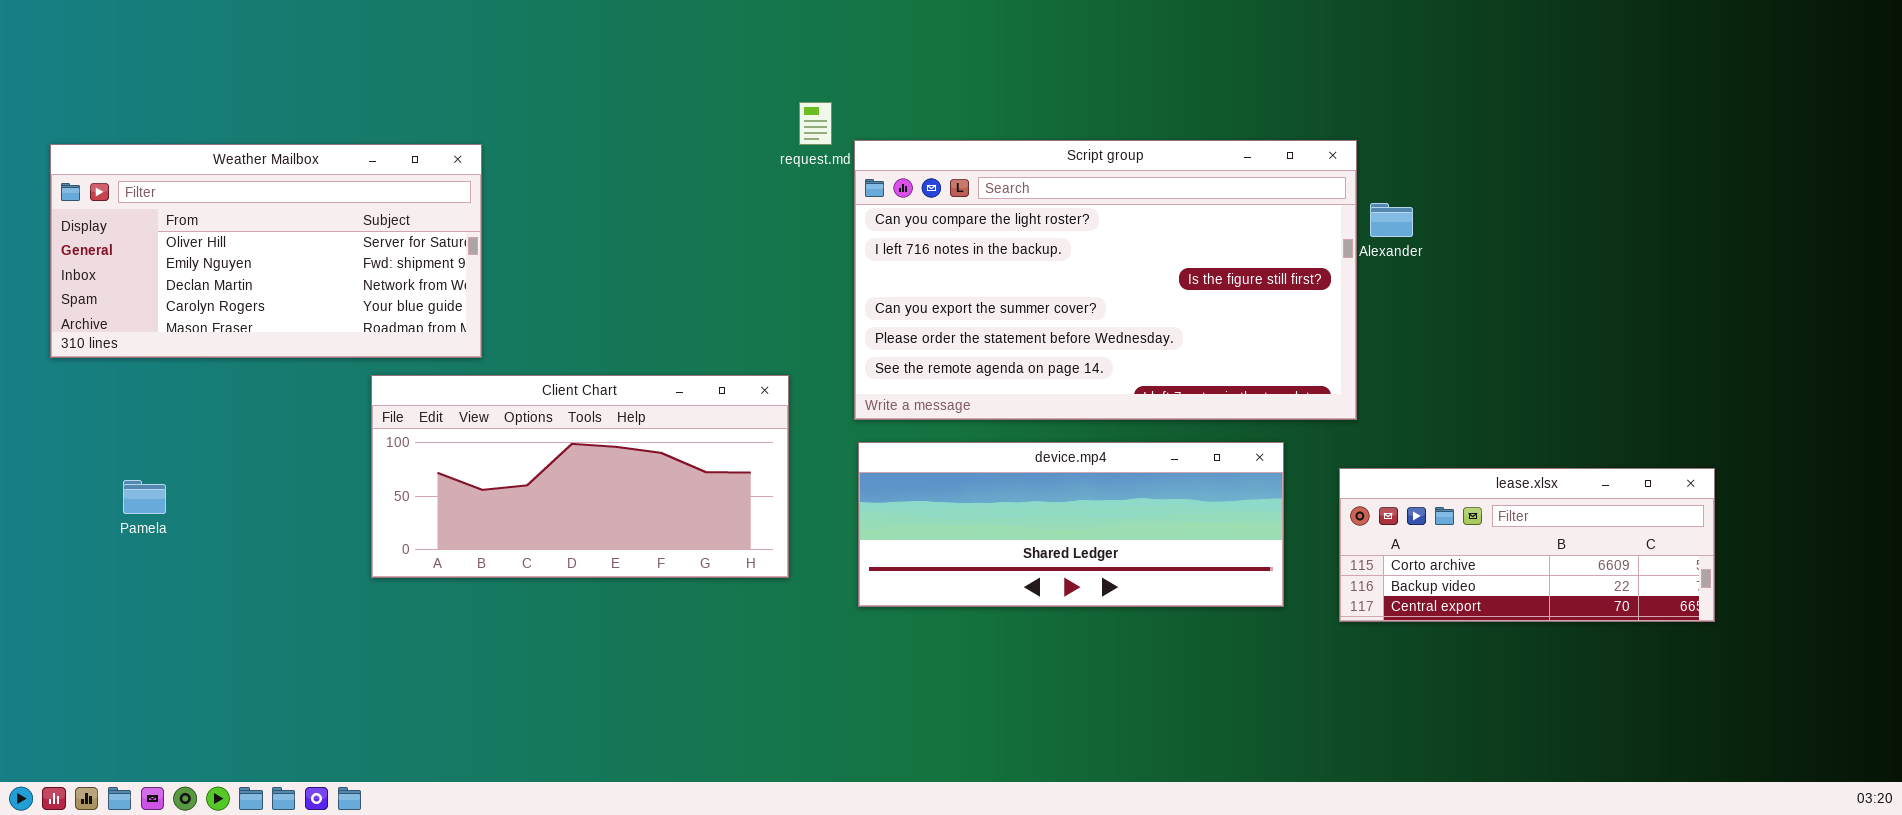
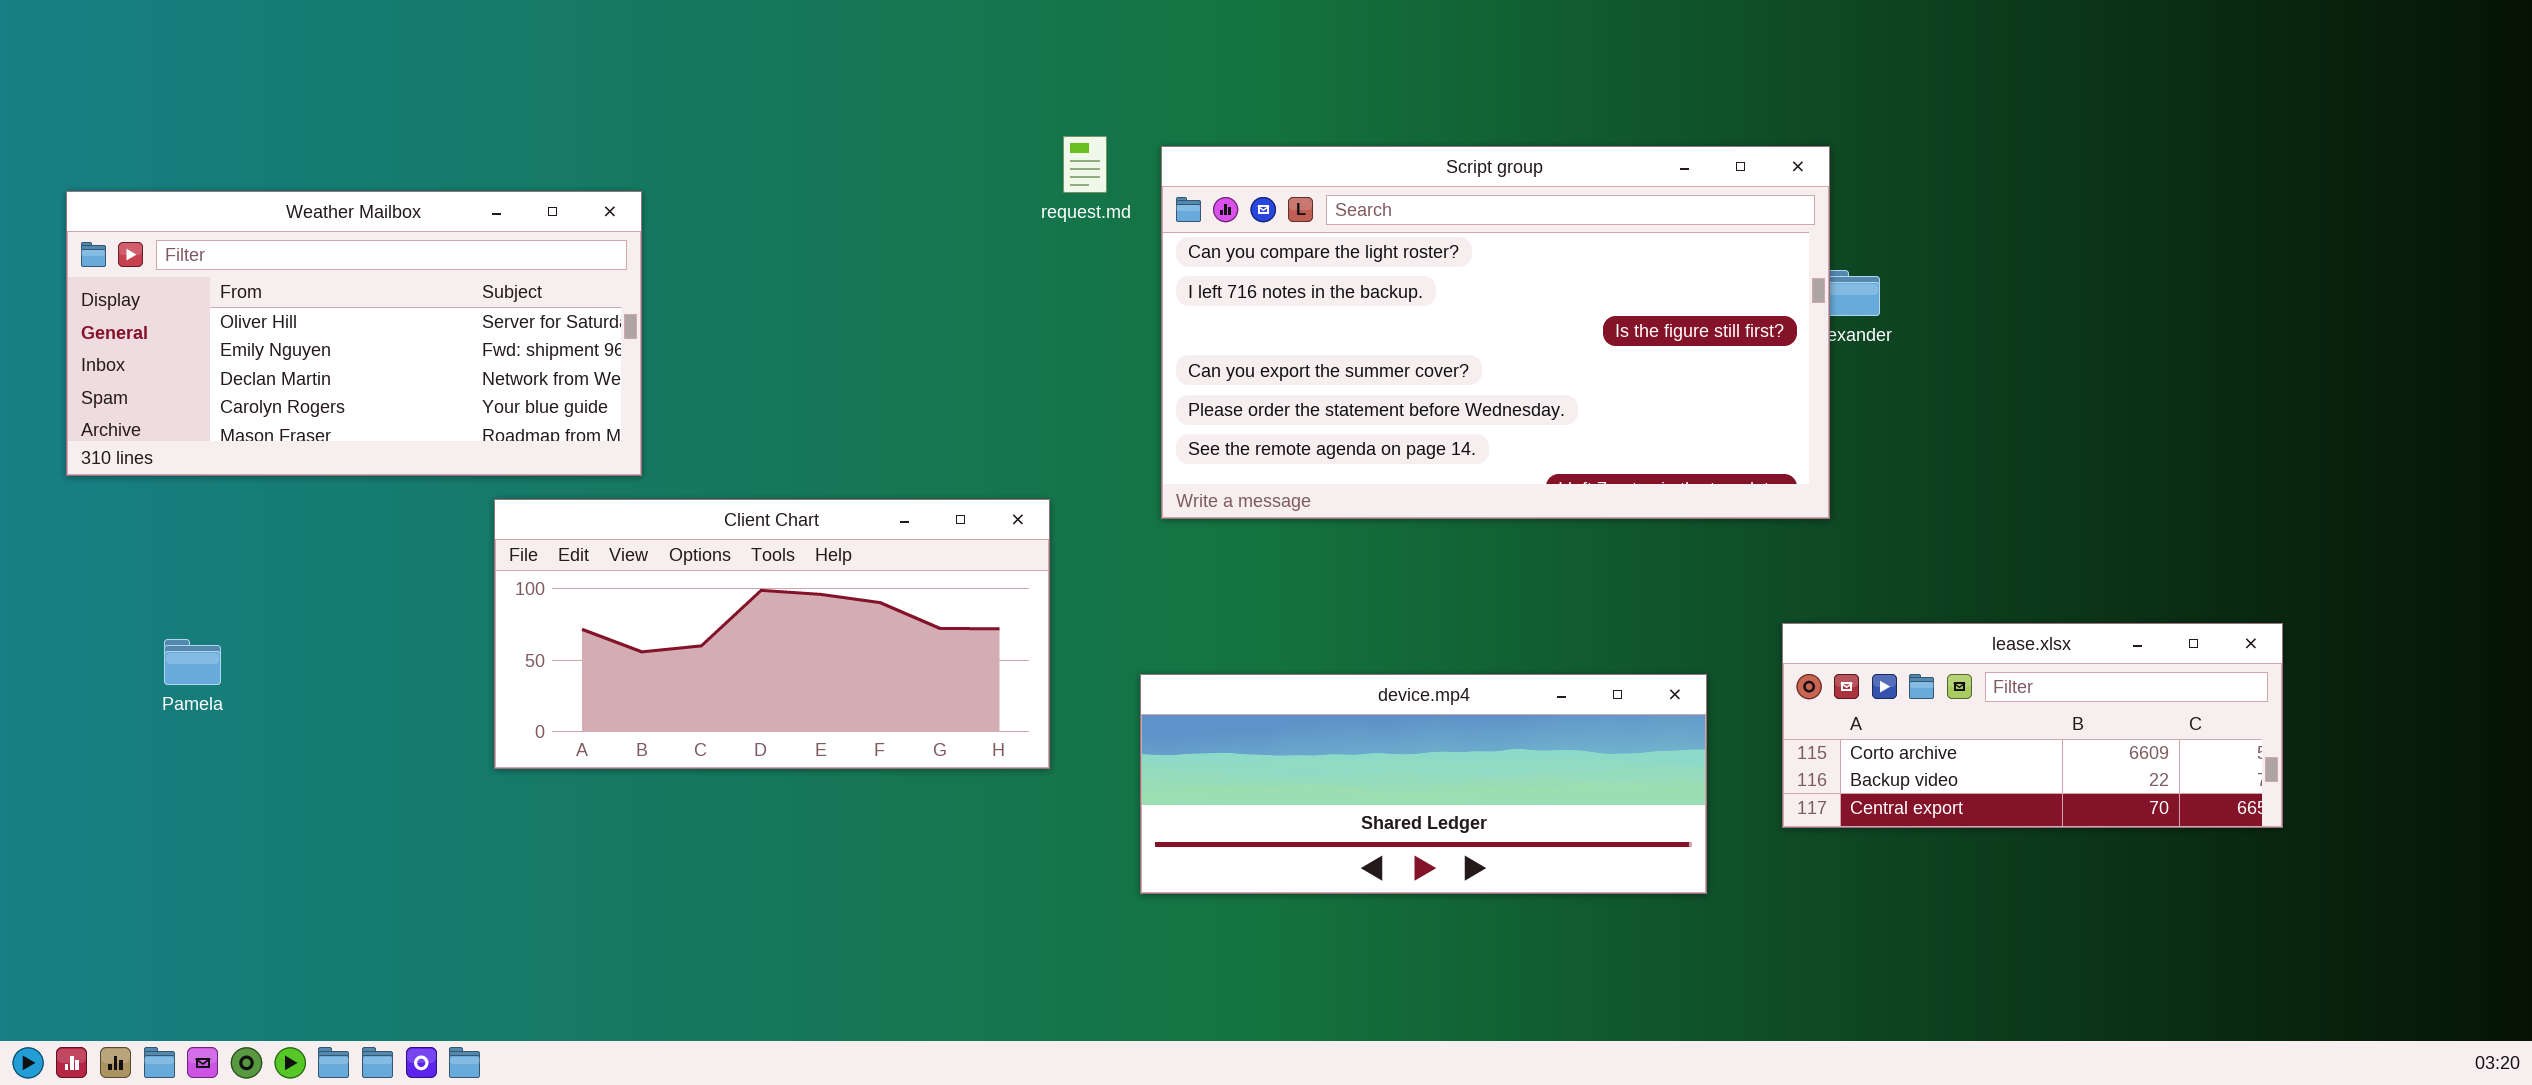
Script group: [854,140,1357,420] -> [1161,146,1830,519], moved
device.mp4: [858,442,1284,607] -> [1140,674,1707,894], moved

